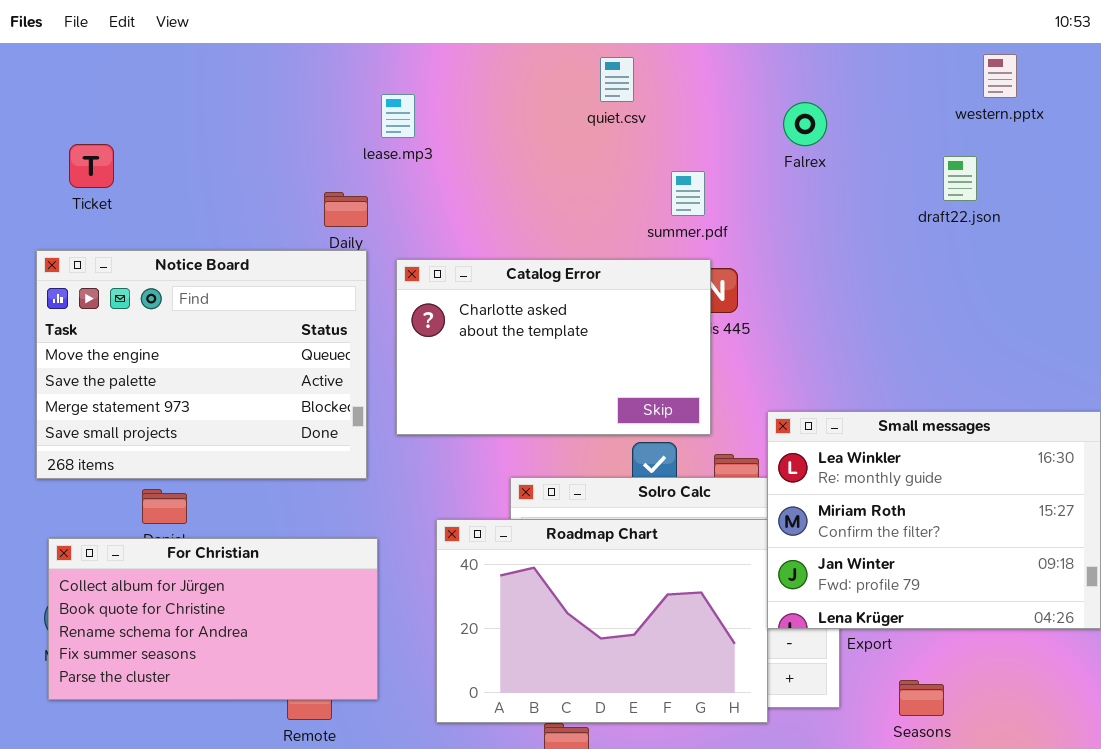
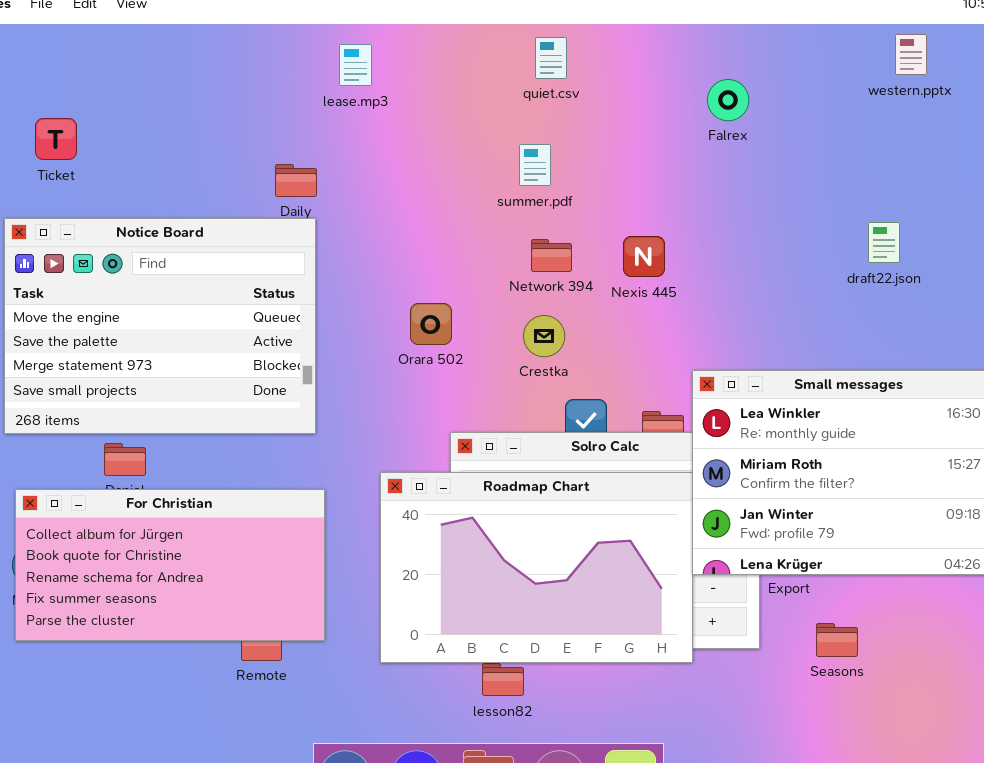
lease.mp3: [381,94,415,138] -> [339,44,372,86], moved
draft22.json: [943,156,977,201] -> [868,222,900,263], moved
summer.pdf: [671,171,705,216] -> [519,144,551,186], moved
Catalog Error: [396,259,711,435] -> none, closed

